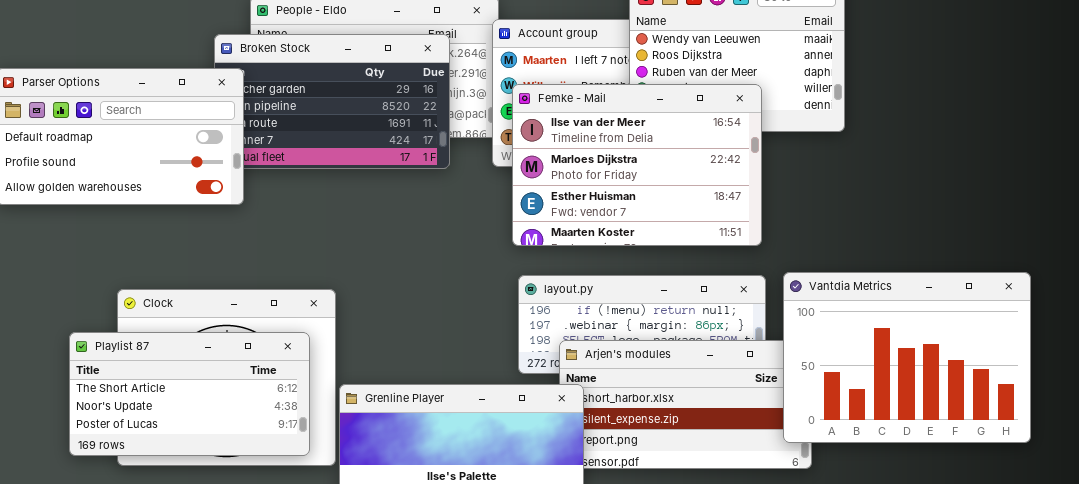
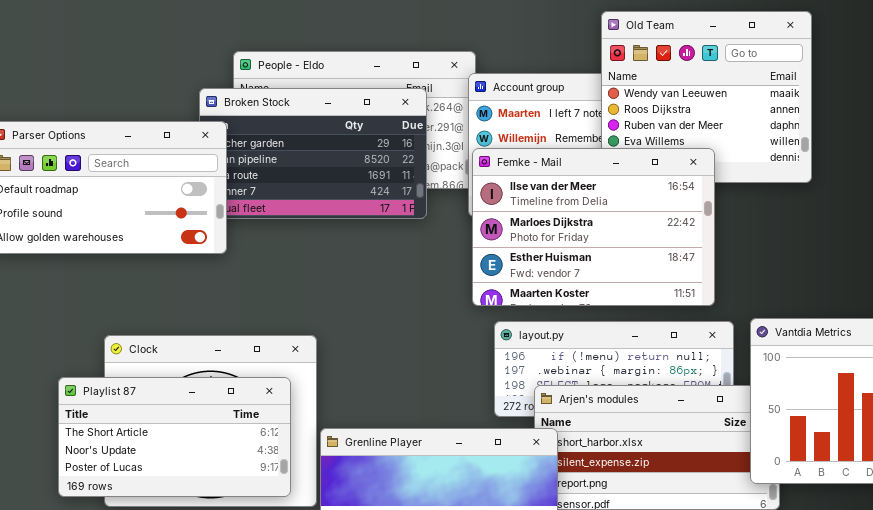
Femke - Mail: [512,84,762,246] -> [472,148,715,306], moved

